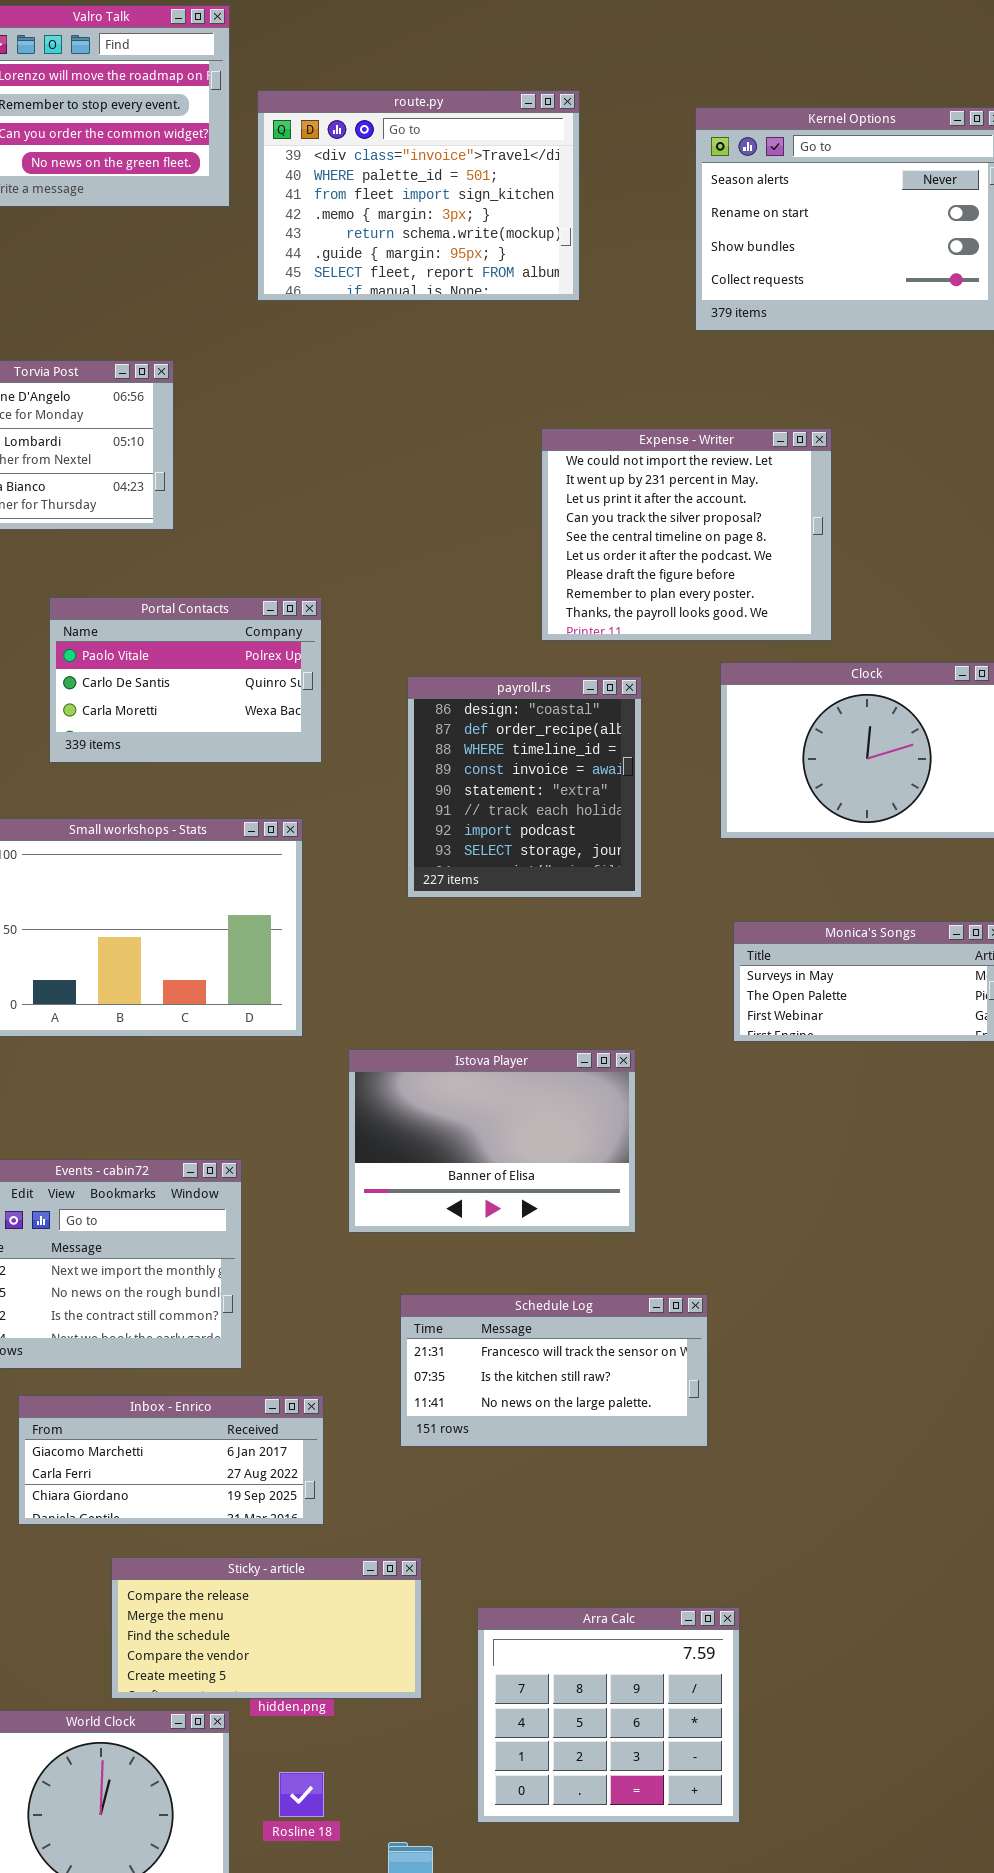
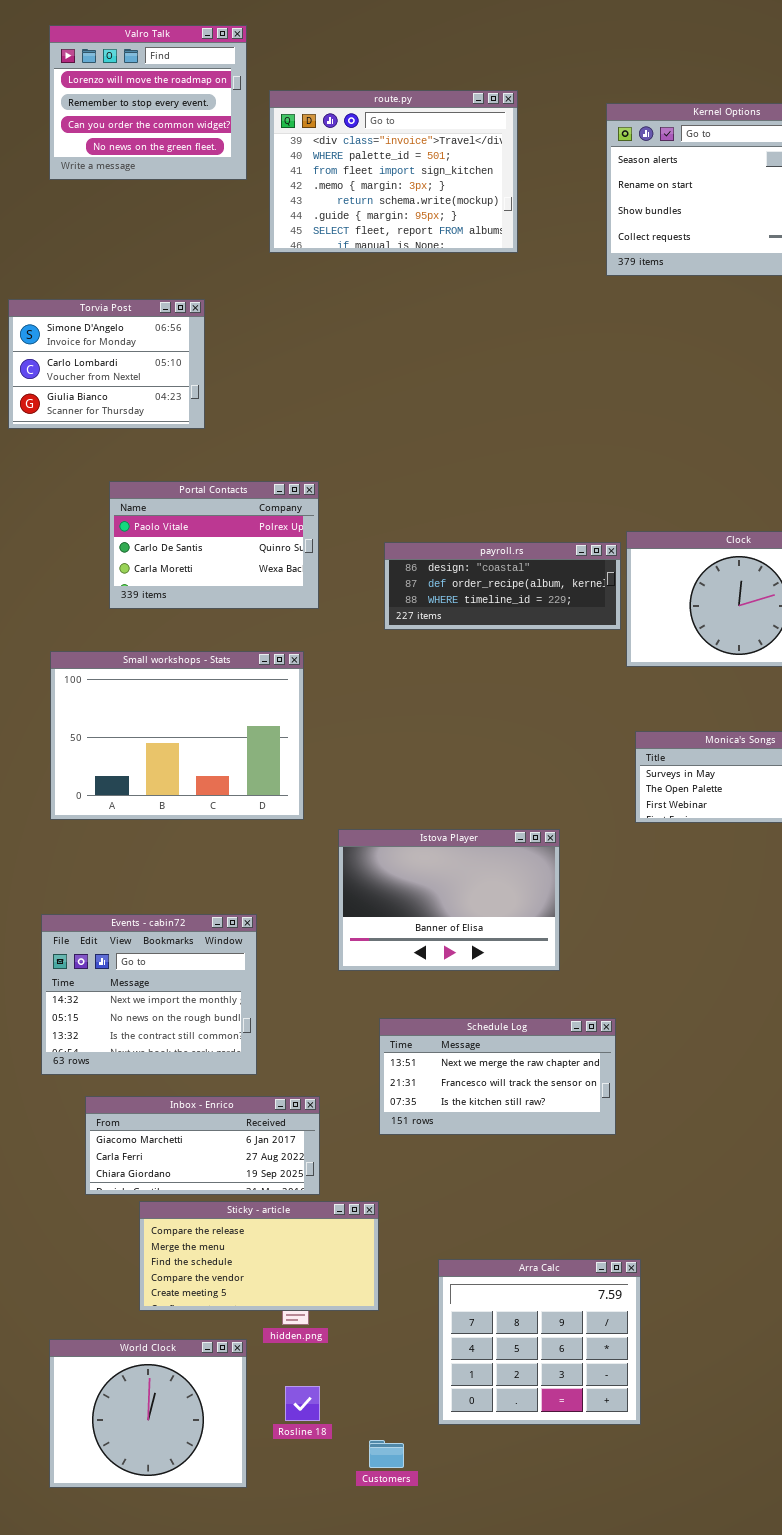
Expense - Writer: [541,428,832,641] -> none, closed
payroll.rs: [407,676,642,898] -> [384,542,621,630], resized
Schedule Log: [400,1294,708,1447] -> [379,1018,616,1135], scrolled up 1 row
Sticky - article: [111,1557,422,1699] -> [139,1201,379,1311], moved

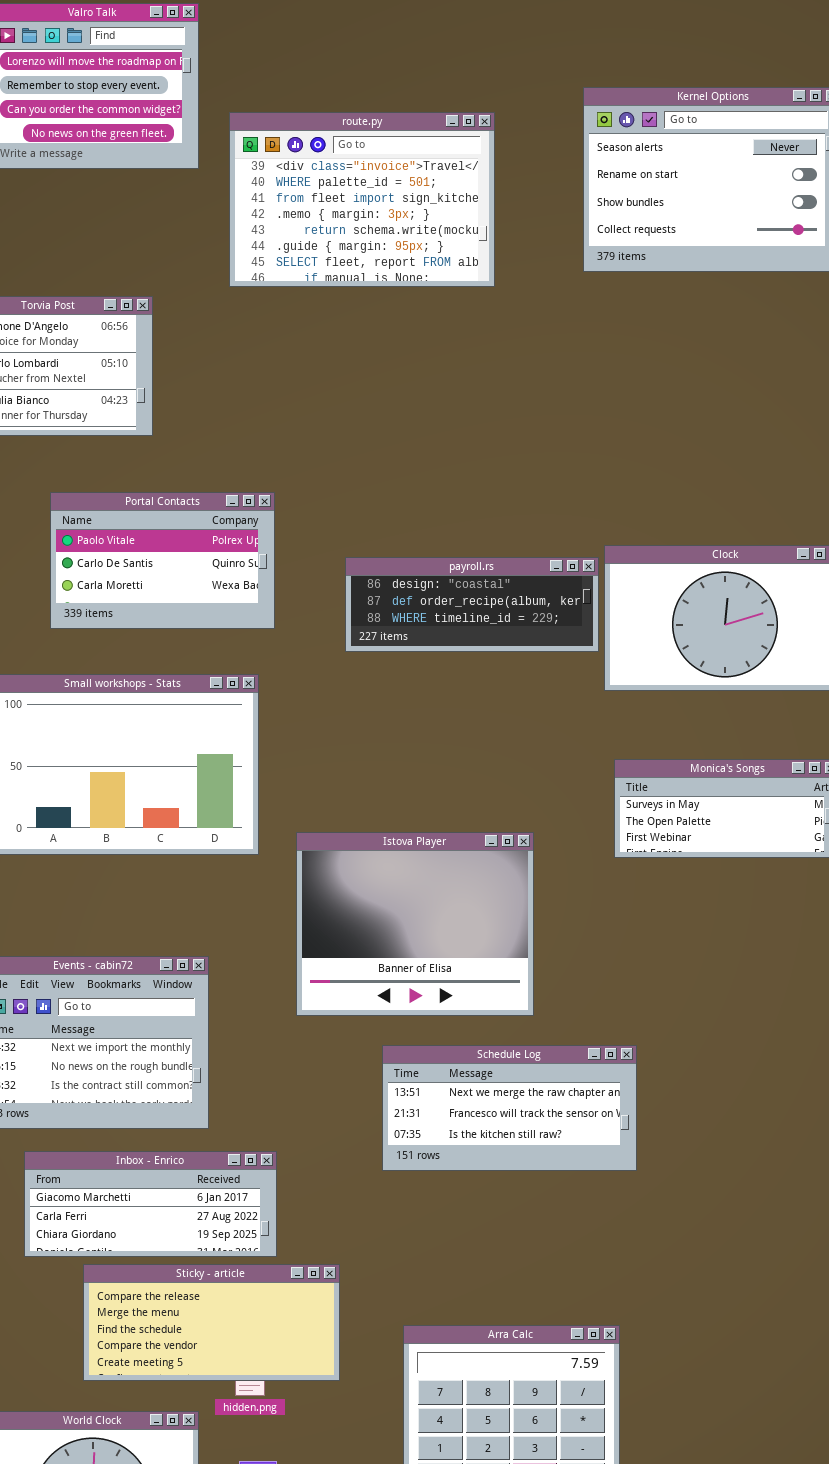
route.py: [269,90,518,253] -> [229,112,495,287], moved
Istova Player: [338,829,560,971] -> [296,832,534,1016], resized
Schedule Log: [379,1018,616,1135] -> [382,1045,637,1171], moved

